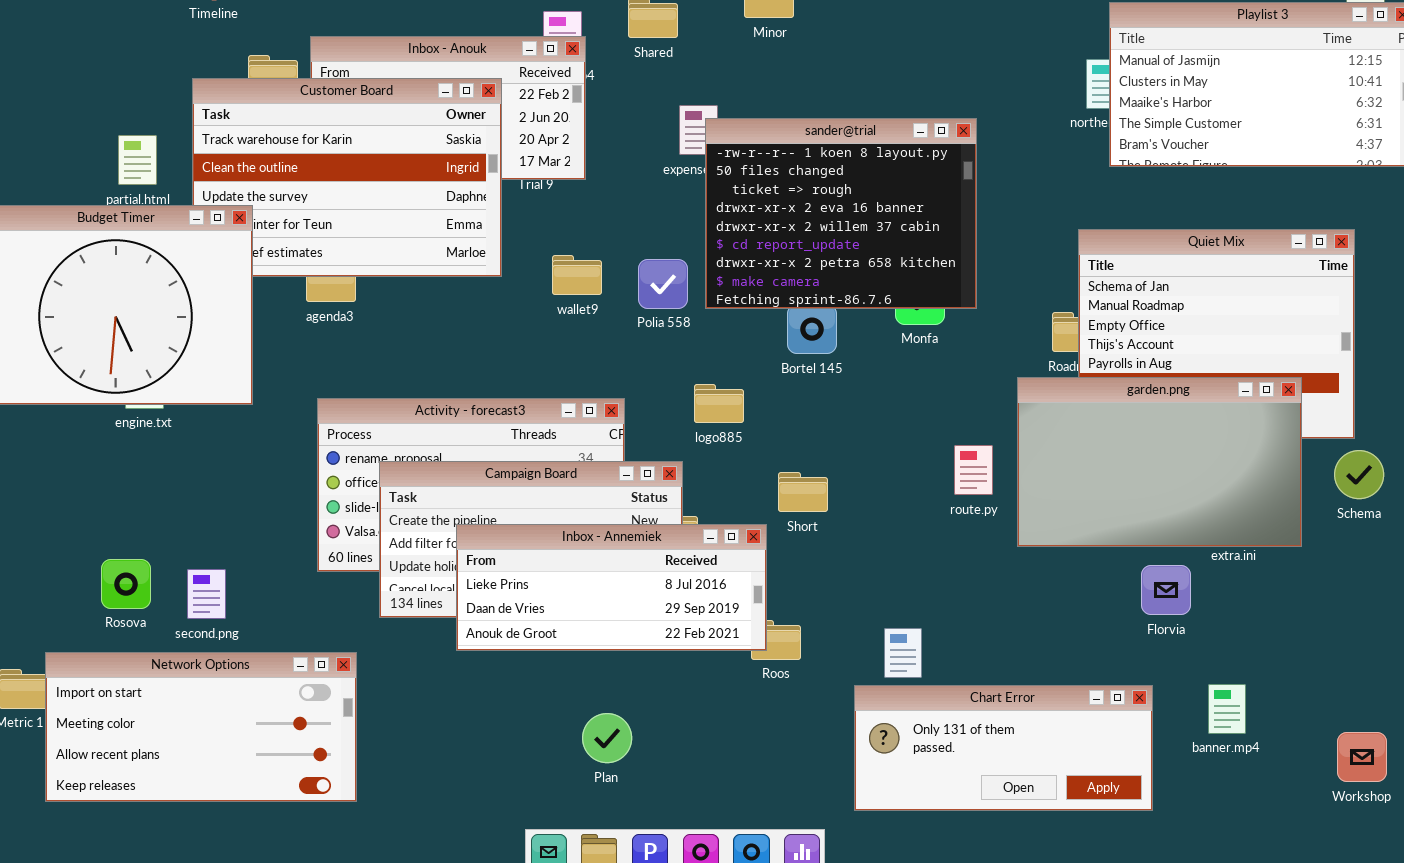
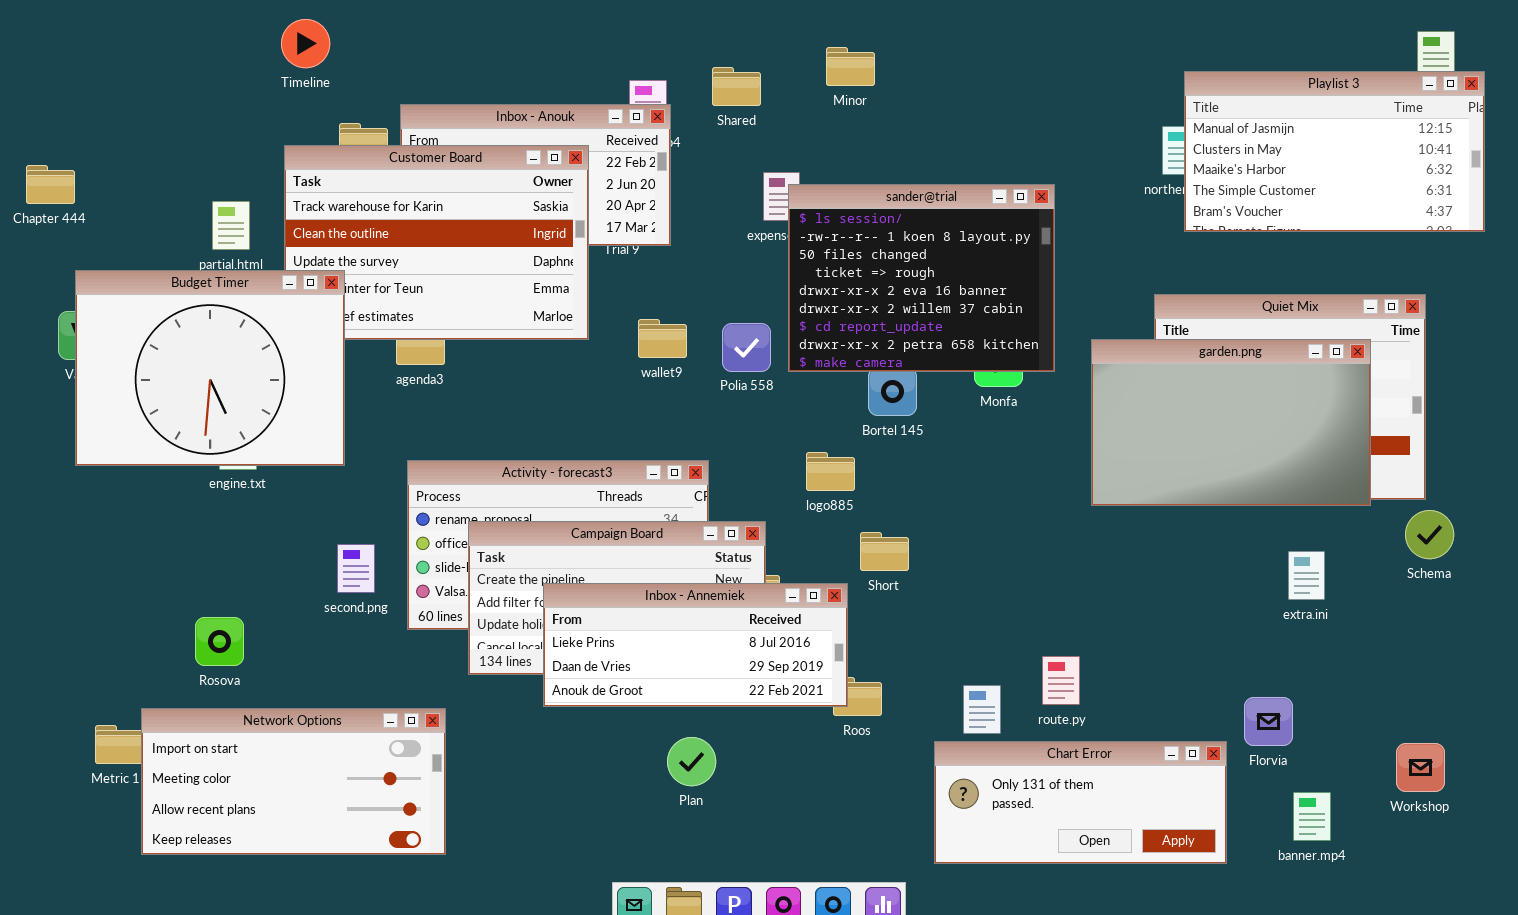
sander@trial: [705,118,977,309] -> [788,184,1055,372], scrolled up 1 row
garden.png: [1017,377,1302,547] -> [1091,339,1371,506], moved
logo885: [694,384,744,423] -> [806,452,855,491], moved
route.py: [954,445,993,495] -> [1042,656,1080,705], moved
Florvia: [1141,565,1191,615] -> [1244,697,1293,746], moved
second.png: [187,569,226,619] -> [337,544,375,593], moved
banner.mp4: [1208,684,1246,734] -> [1293,792,1331,841], moved
Plan: [582,713,632,763] -> [667,737,716,786], moved
Workshop: [1337,732,1387,782] -> [1396,743,1445,792], moved

